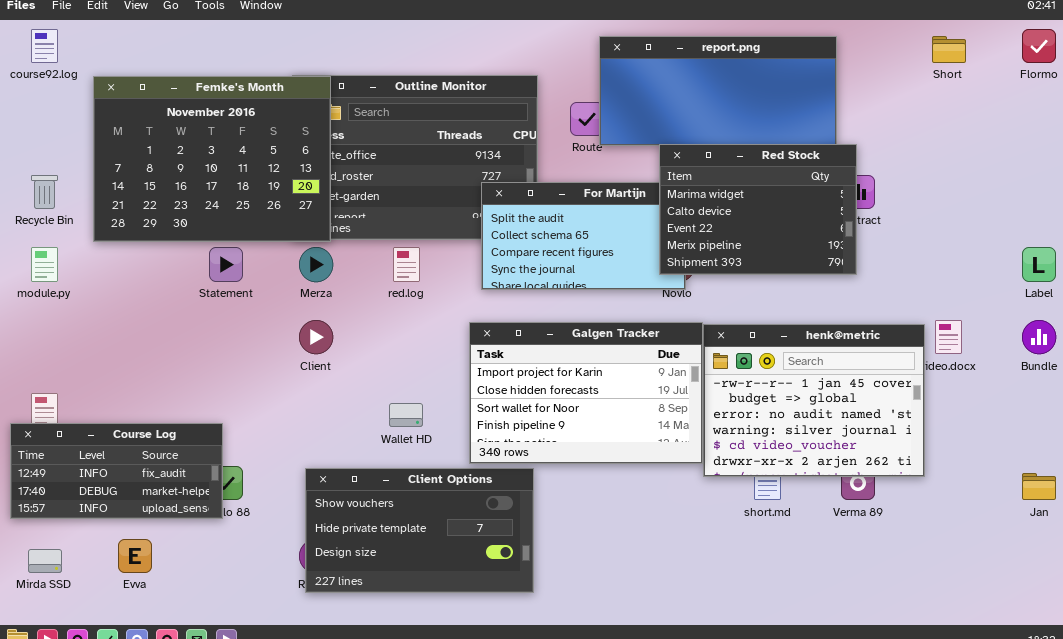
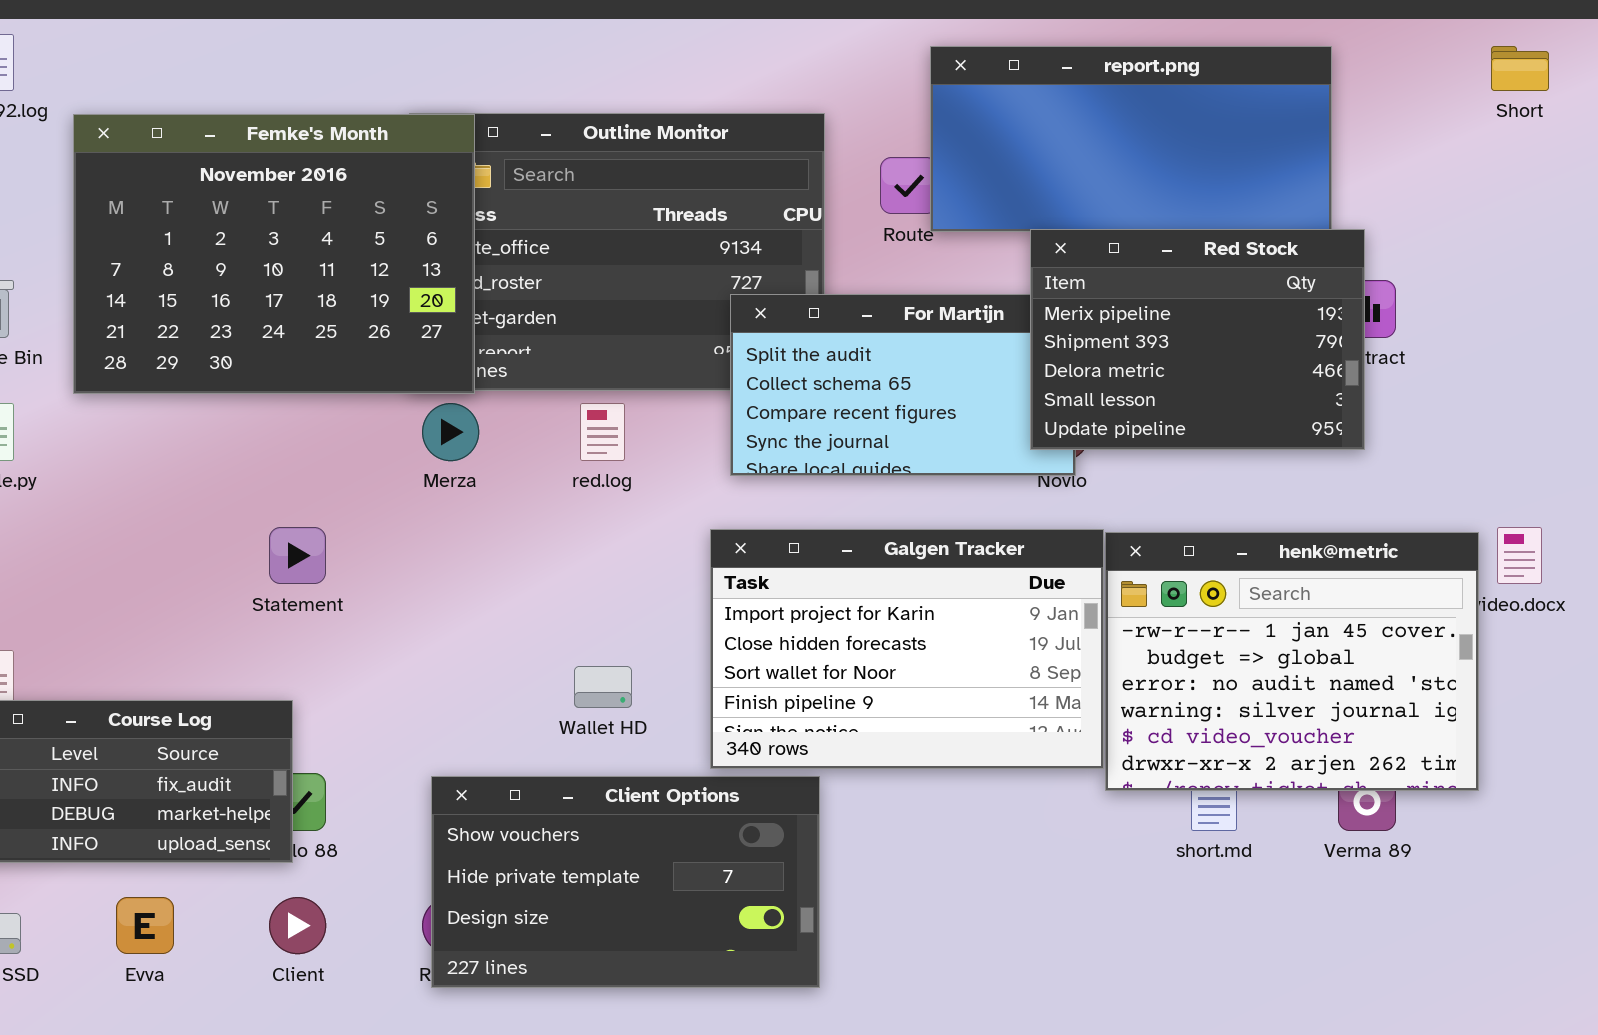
Red Stock: [659,144,857,275] -> [1030,229,1365,450], scrolled down 3 rows
Statement: [209,247,243,282] -> [269,527,326,584], moved
Client: [299,320,333,354] -> [269,897,326,954], moved

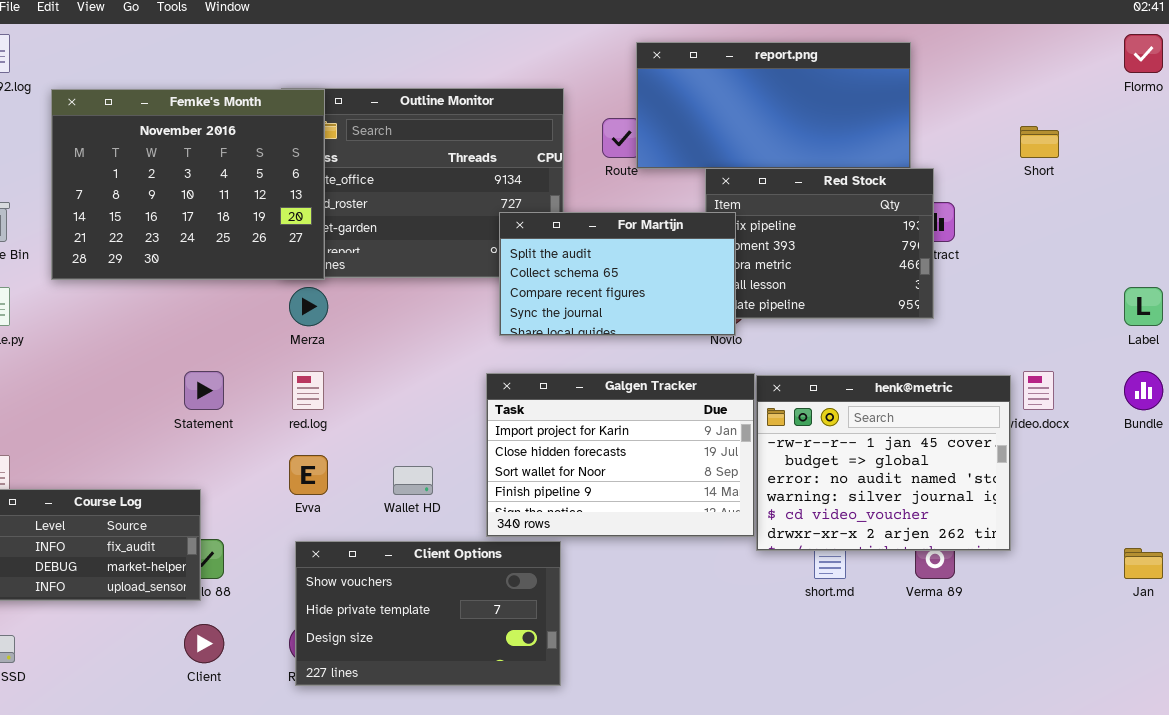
Short: [1491,46,1549,91] -> [1020,126,1059,158], moved
For Martijn: [730,294,1076,476] -> [499,212,736,336], raised
red.log: [580,403,625,461] -> [292,371,324,410], moved
Evva: [116,897,174,954] -> [289,455,328,495], moved

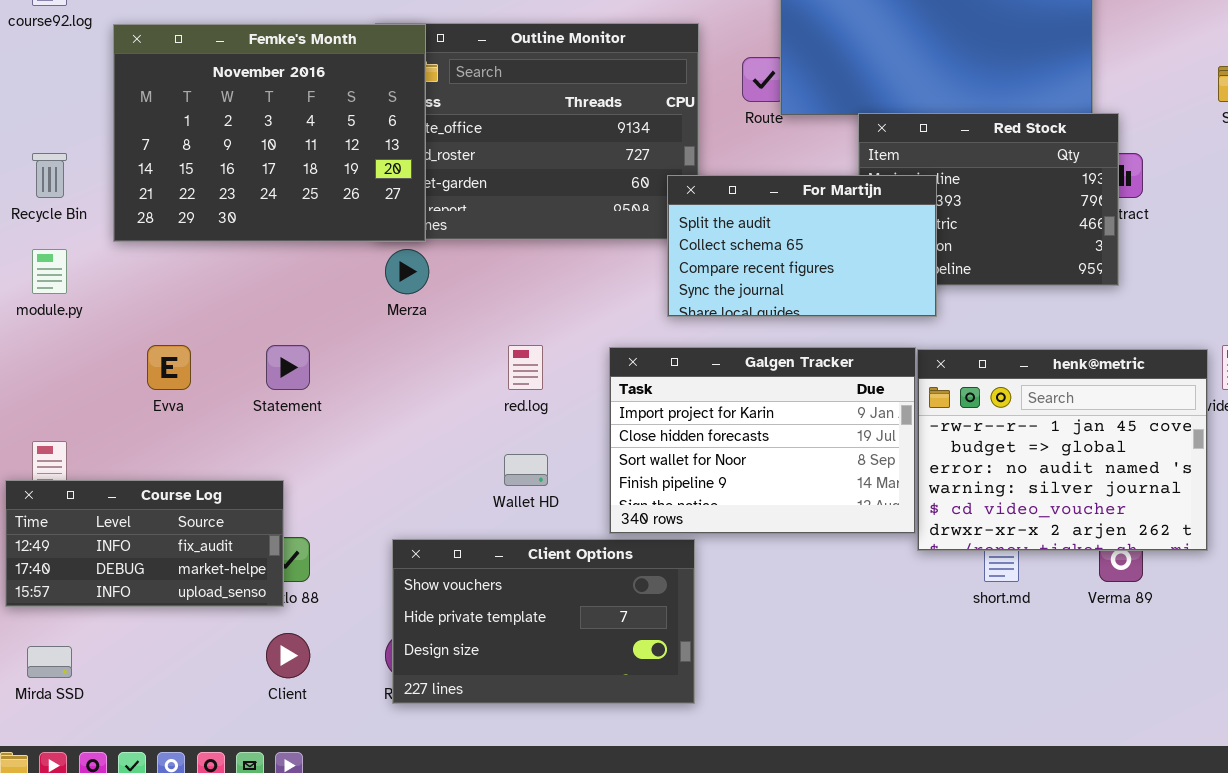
For Martijn: [499,212,736,336] -> [667,175,937,317], moved
red.log: [292,371,324,410] -> [508,345,543,390], moved
Evva: [289,455,328,495] -> [147,345,191,390], moved

